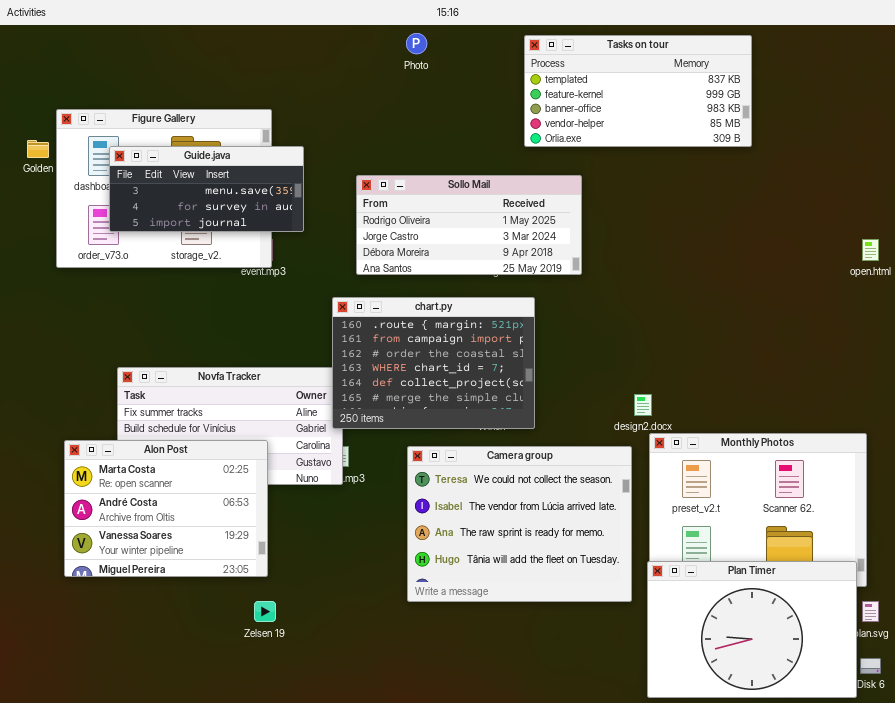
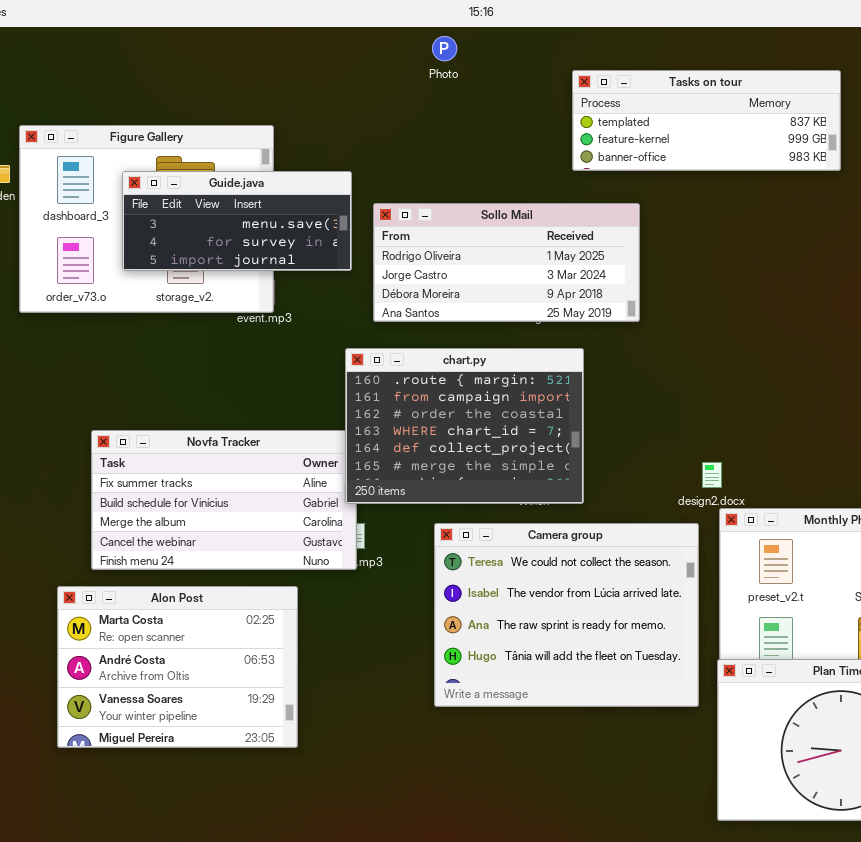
Tasks on tour: [524,35,752,147] -> [572,70,841,171], resized
Guide.java: [109,146,304,232] -> [122,171,352,271], moved
Alon Post: [64,440,268,577] -> [57,586,298,748], moved

